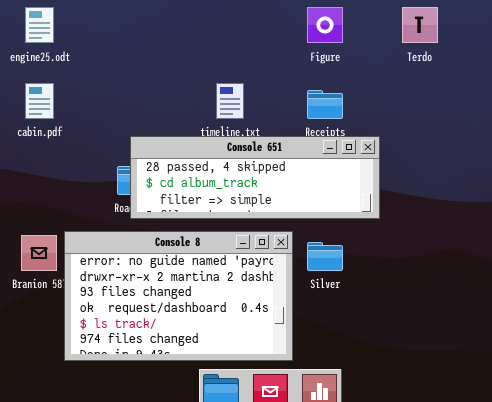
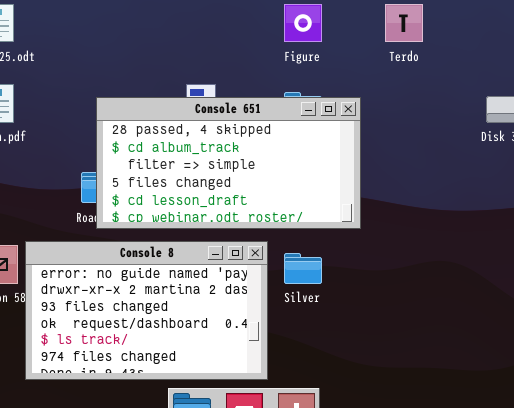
Console 651: [130,136,380,219] -> [96,97,361,229], resized

